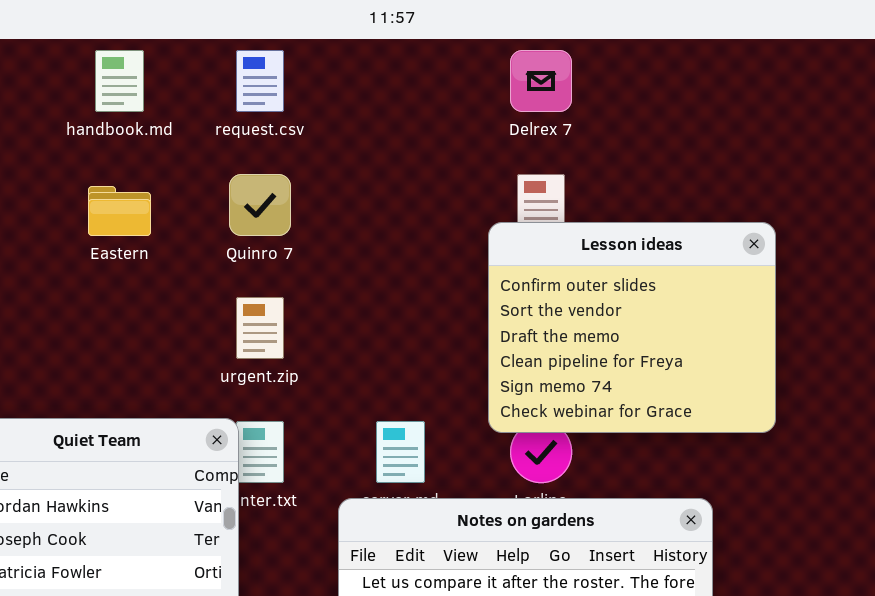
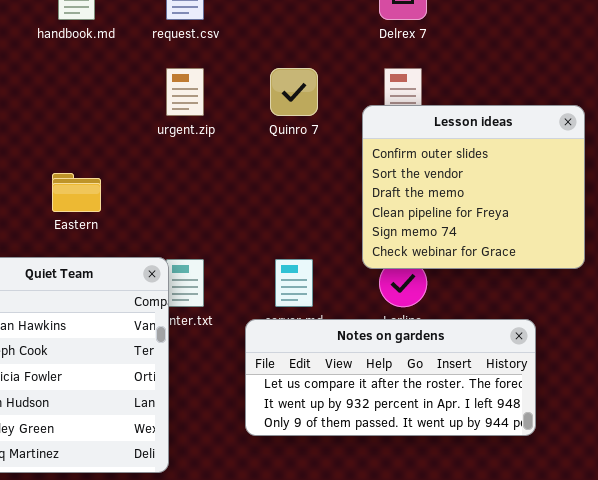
Quinro 7: [229,174,291,236] -> [270,68,318,116], moved
Eastern: [88,186,151,236] -> [52,173,101,212], moved
urgent.zip: [236,297,284,359] -> [166,68,204,116], moved

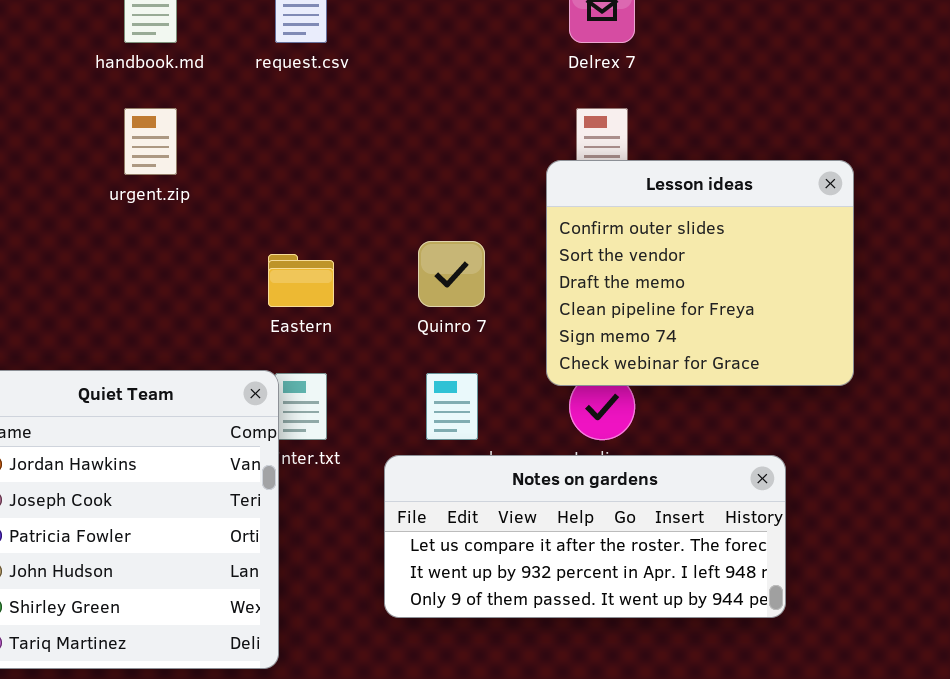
urgent.zip: [166,68,204,116] -> [124,108,177,175], moved
Quinro 7: [270,68,318,116] -> [418,241,485,307], moved
Eastern: [52,173,101,212] -> [268,254,334,307], moved

